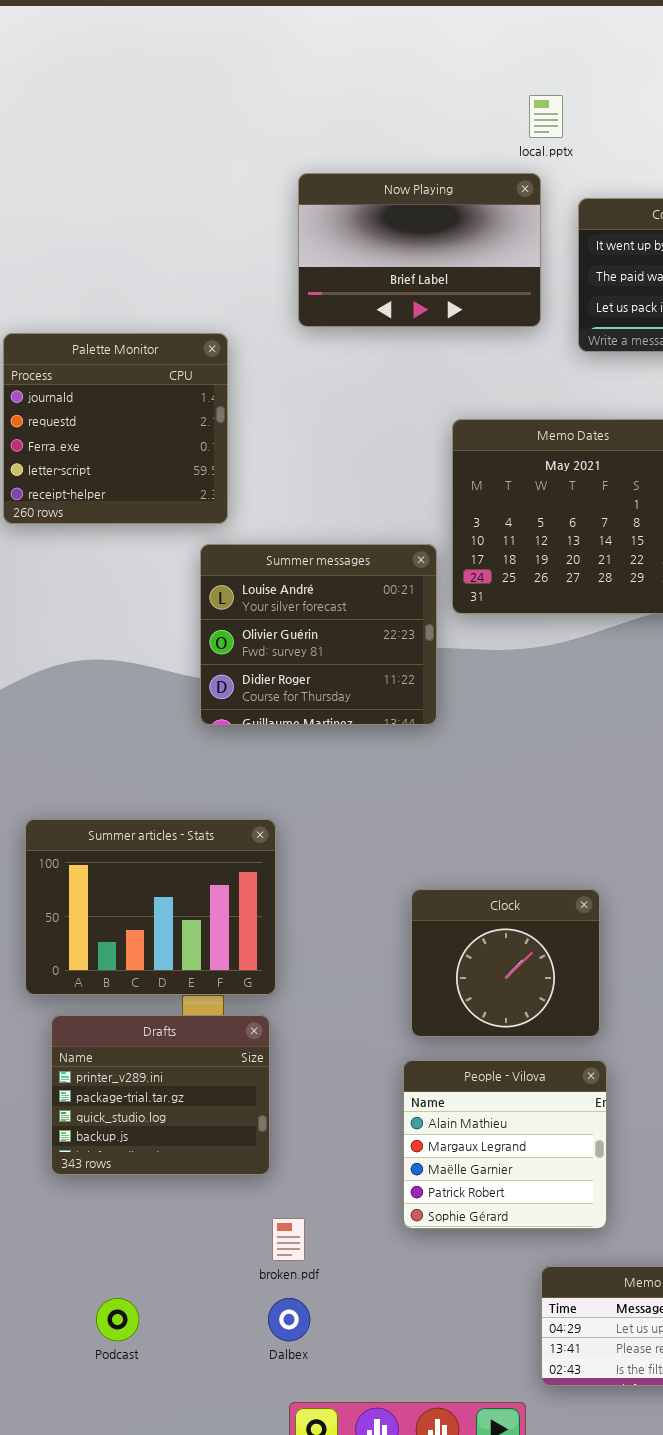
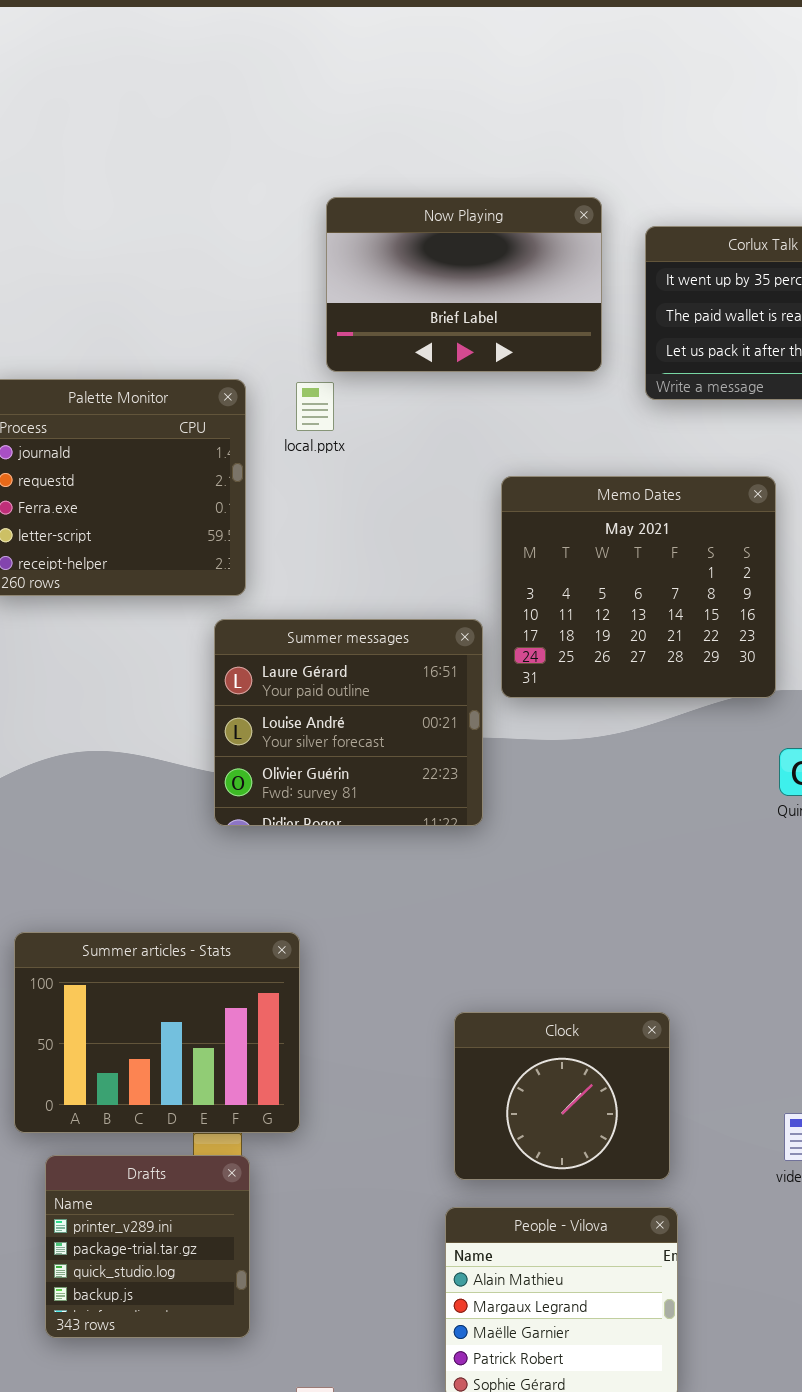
local.pptx: [529,95,563,138] -> [296,382,334,431], moved
Summer messages: [200,544,437,725] -> [214,619,483,826], scrolled up 1 row
Drafts: [51,1015,270,1175] -> [45,1155,250,1338], resized

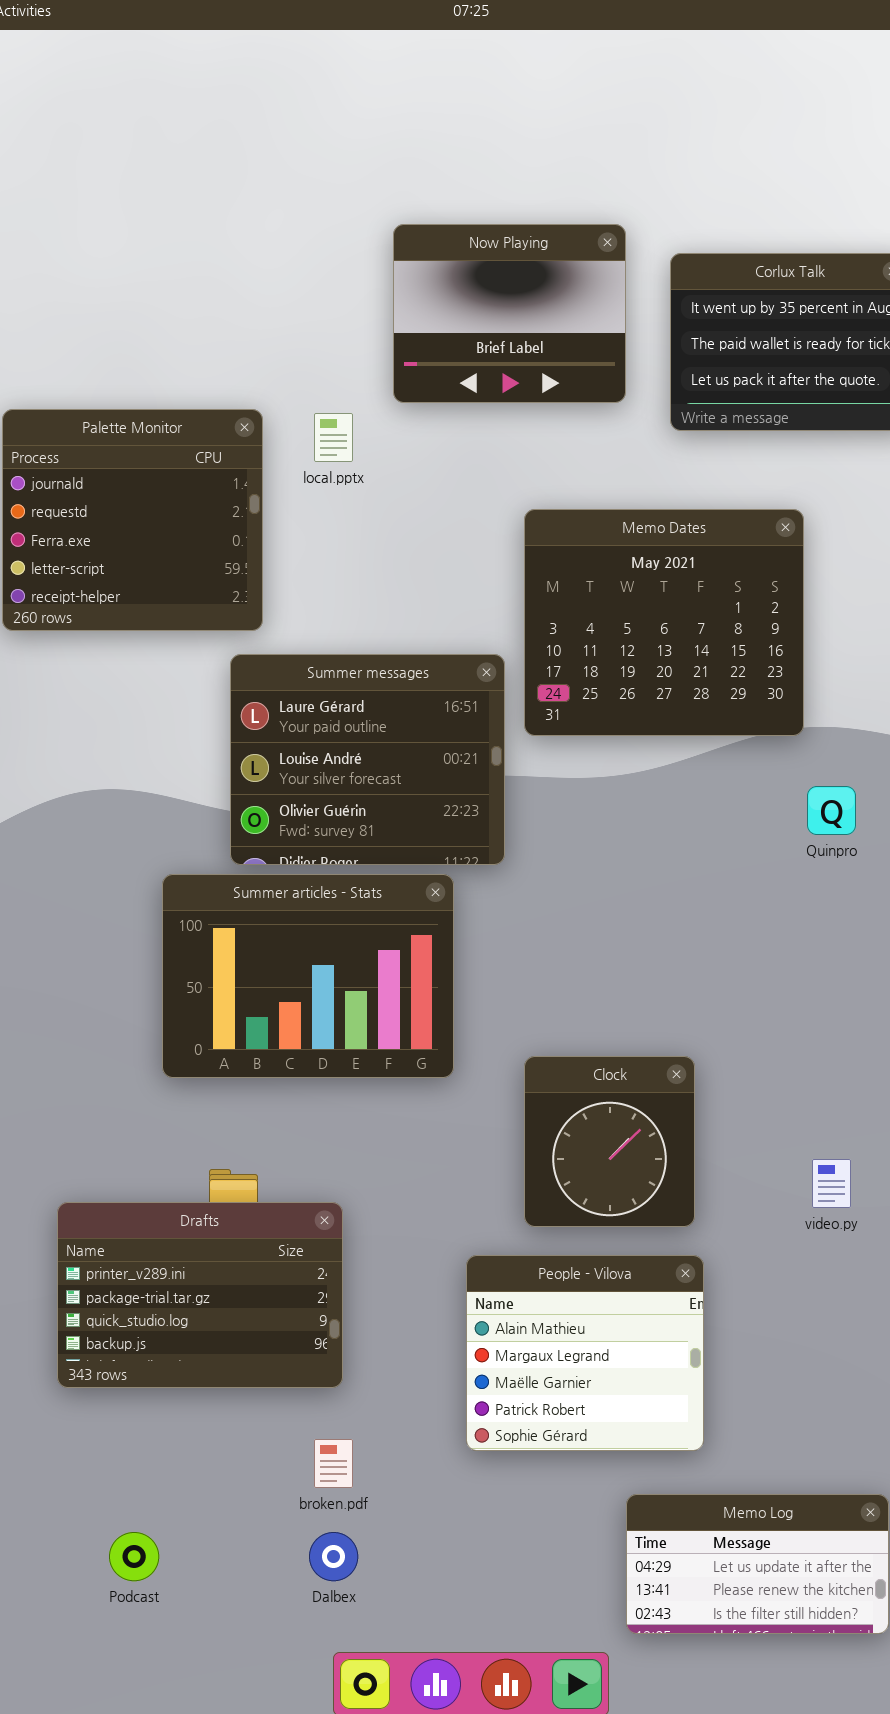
Now Playing: [326,197,602,372] -> [393,224,626,403], resized
Summer articles - Stats: [14,932,300,1133] -> [162,874,454,1078], moved
Clock: [454,1012,670,1180] -> [524,1056,695,1227], resized
Drafts: [45,1155,250,1338] -> [57,1202,343,1388], resized

